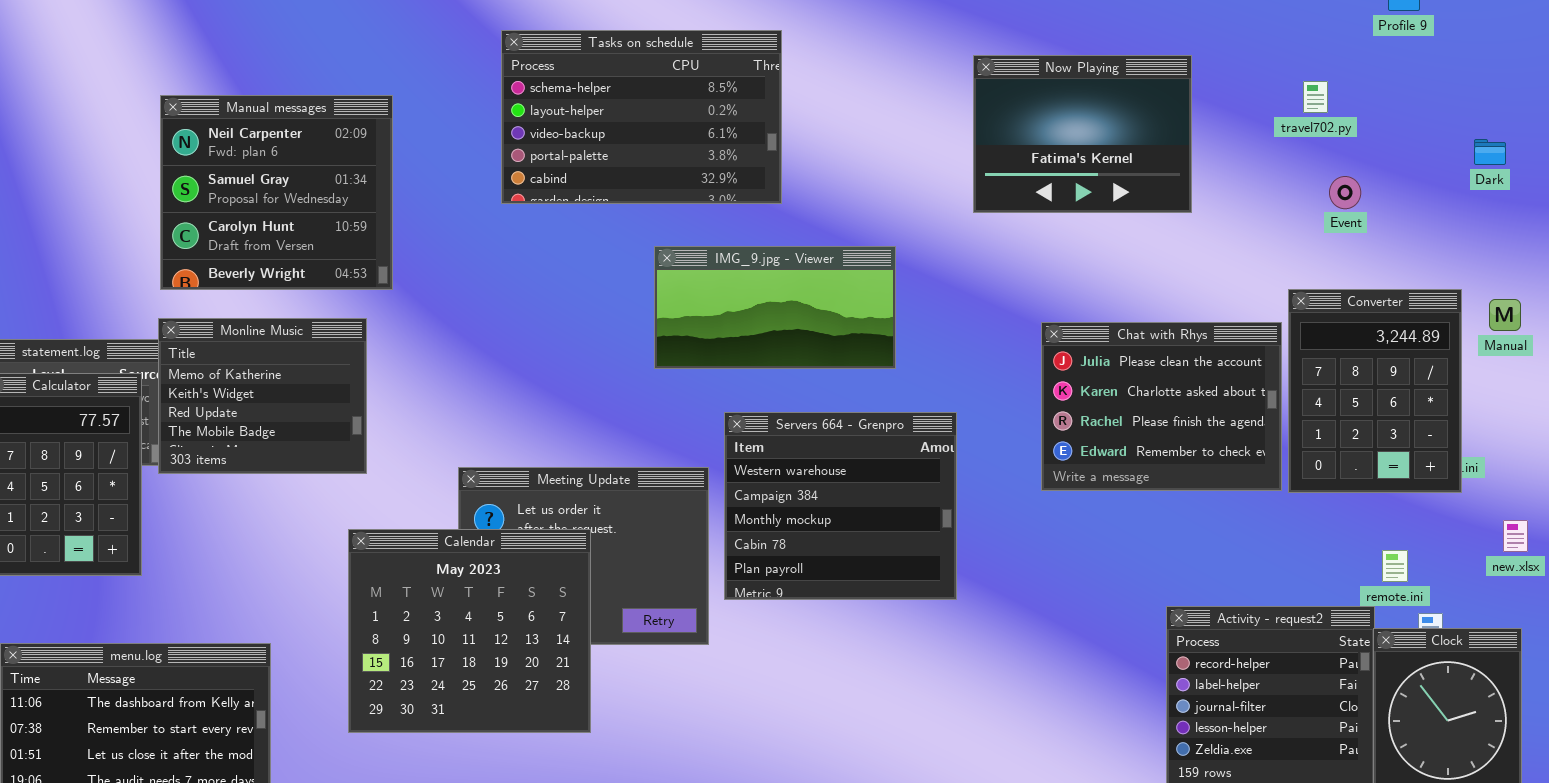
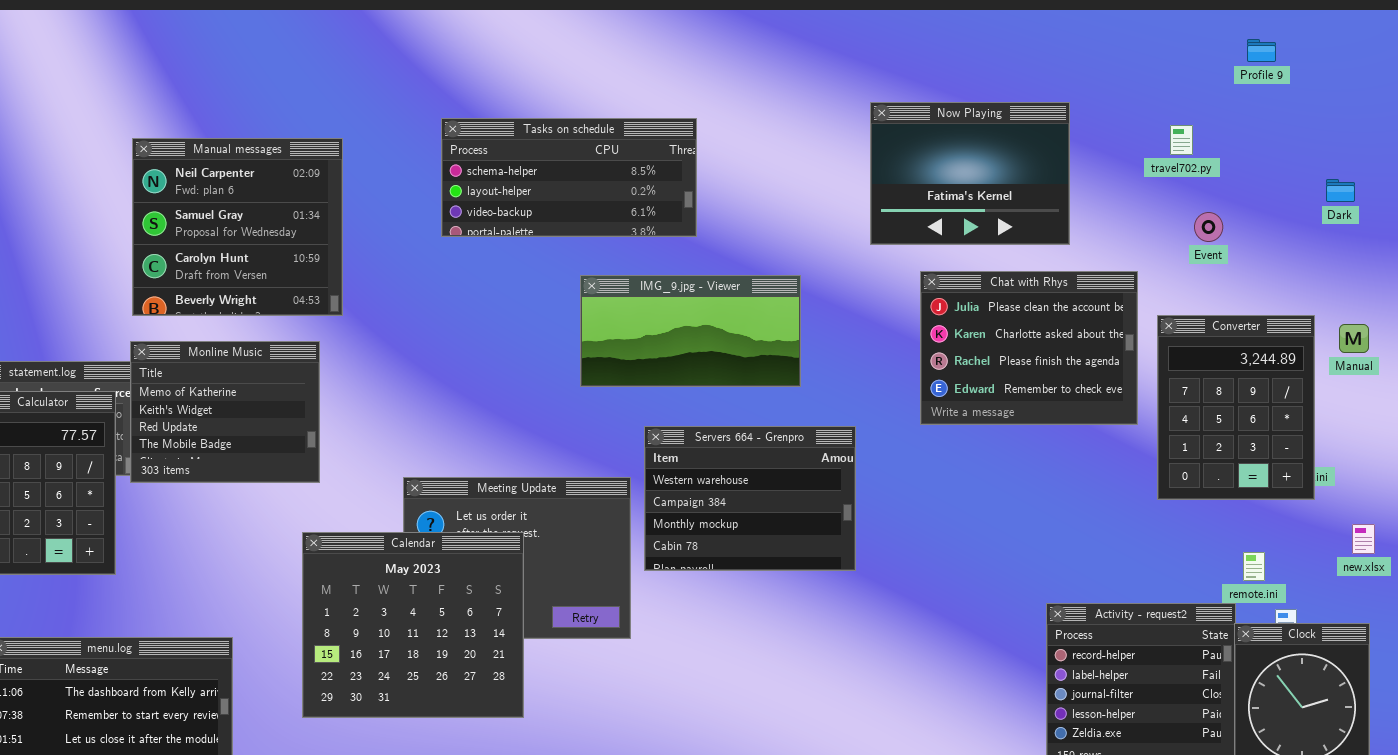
Tasks on schedule: [501,30,782,204] -> [441,118,697,237], resized
Chat with Rhys: [1041,322,1282,491] -> [920,271,1138,425], moved
Servers 664 - Grenpro: [724,412,957,600] -> [644,426,856,571], resized

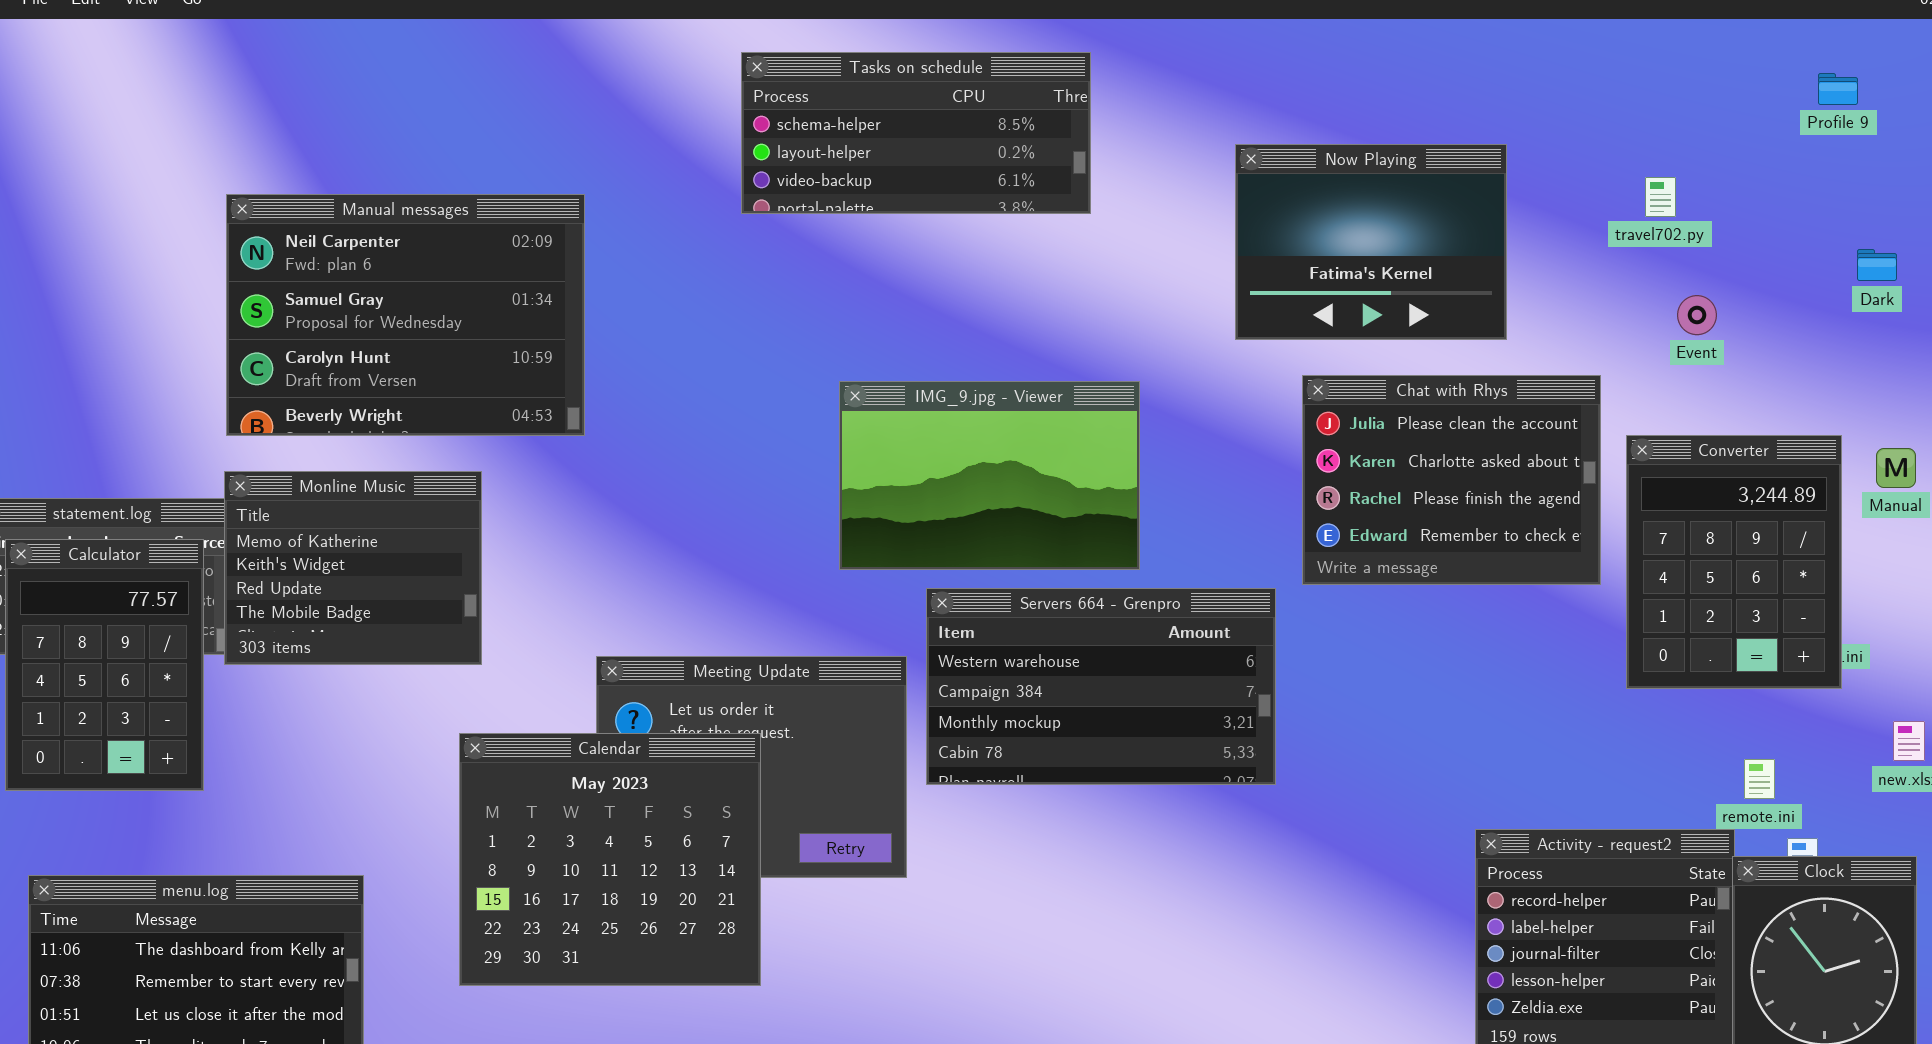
Profile 9: [1247,39,1276,62] -> [1818,73,1858,105], moved
Tasks on schedule: [441,118,697,237] -> [741,52,1091,214], moved
Manual messages: [132,138,343,316] -> [226,194,585,436], resized
IMG_9.jpg - Viewer: [580,275,801,387] -> [839,381,1140,570], resized
Servers 664 - Grenpro: [644,426,856,571] -> [926,588,1276,785], resized

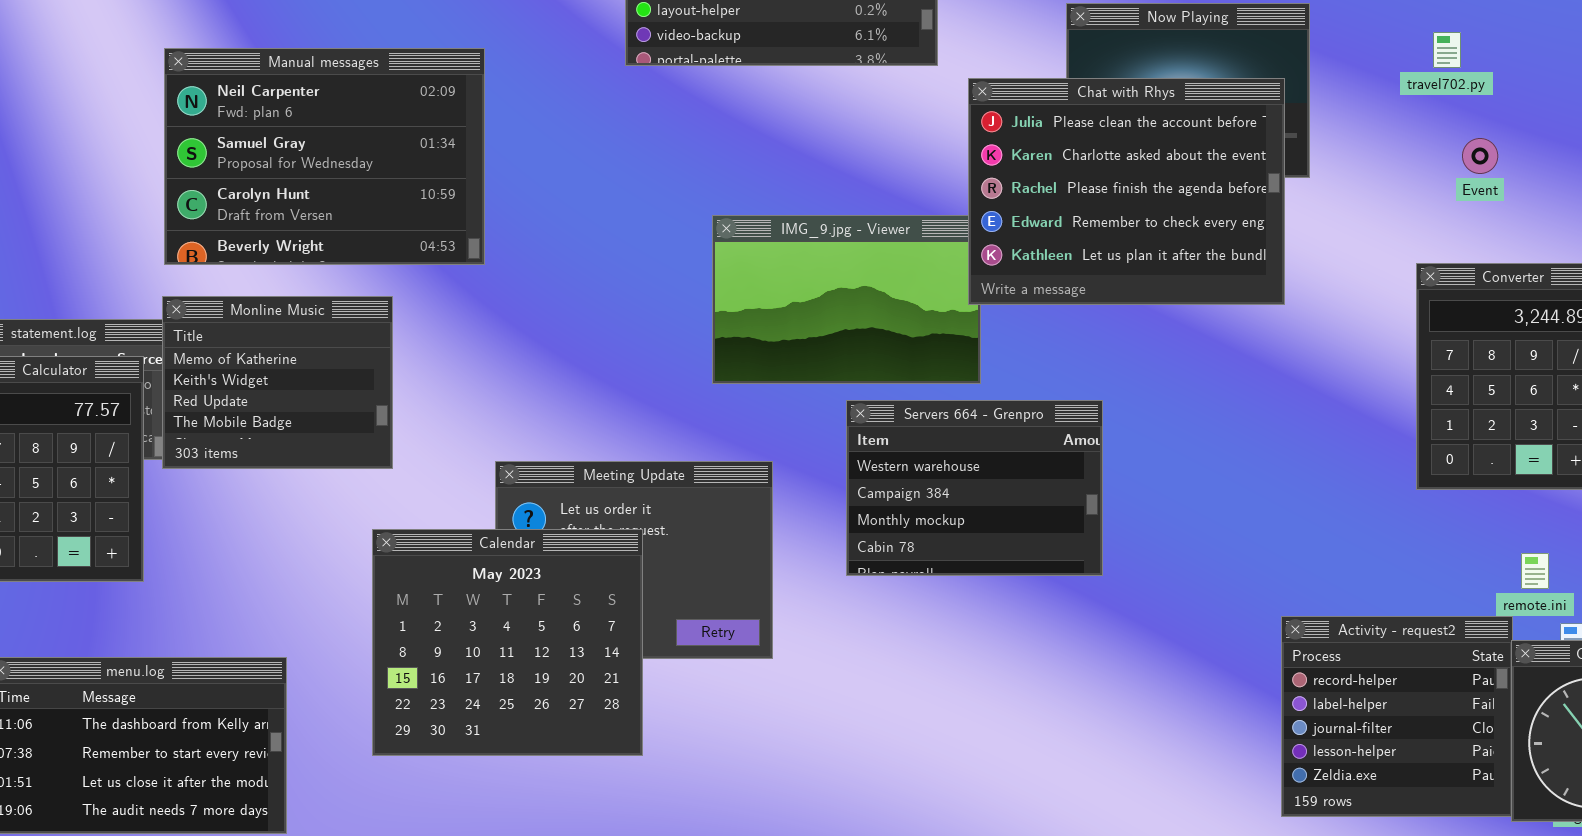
Chat with Rhys: [1302,375,1601,585] -> [968,78,1285,305], moved, resized
Servers 664 - Grenpro: [926,588,1276,785] -> [846,400,1103,576], resized

